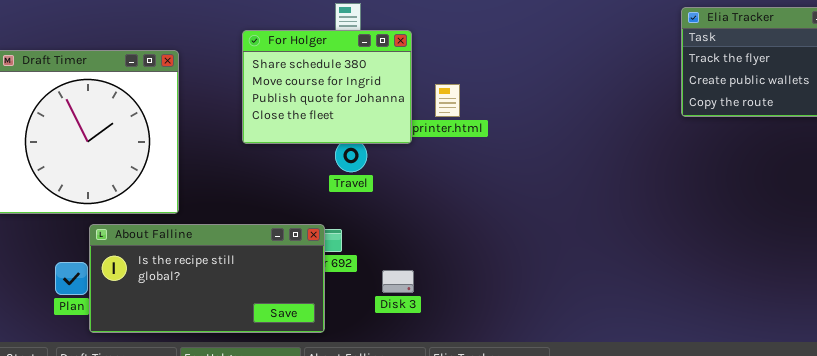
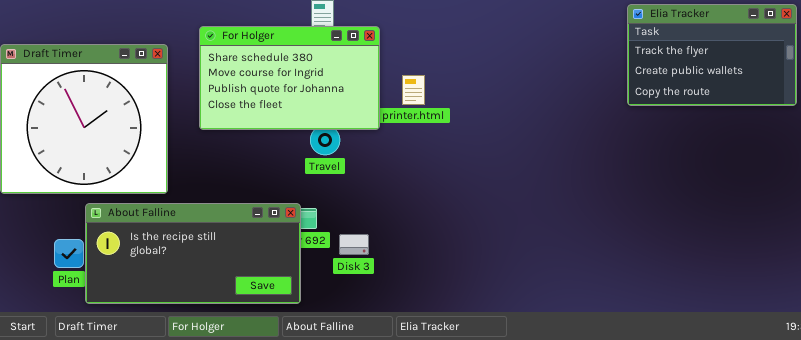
For Holger: [242,30,412,144] -> [199,26,380,130], resized
Disk 3: [382,270,414,293] -> [339,234,369,255], moved

